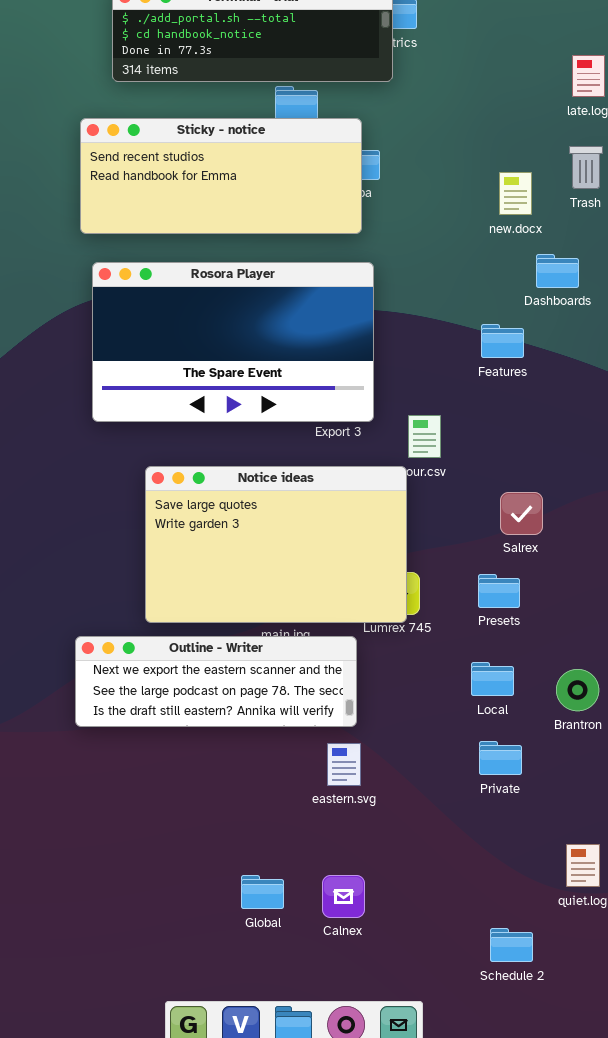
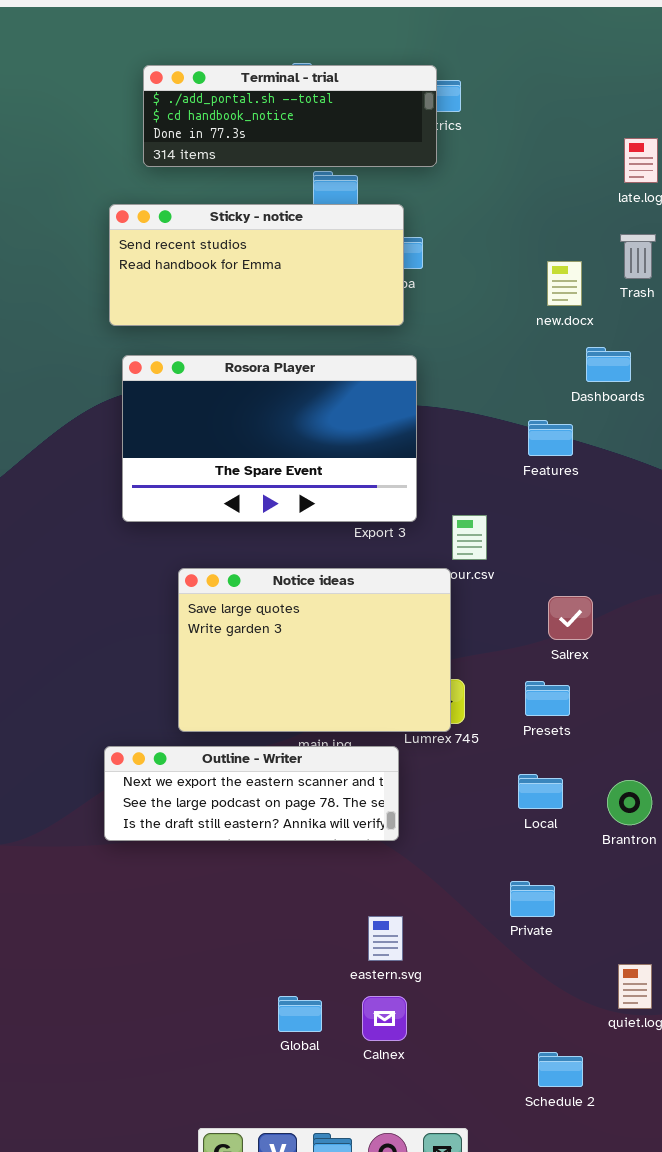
Private: [479,741,522,775] -> [510,881,555,917], moved
eastern.svg: [327,743,361,786] -> [368,916,403,961], moved

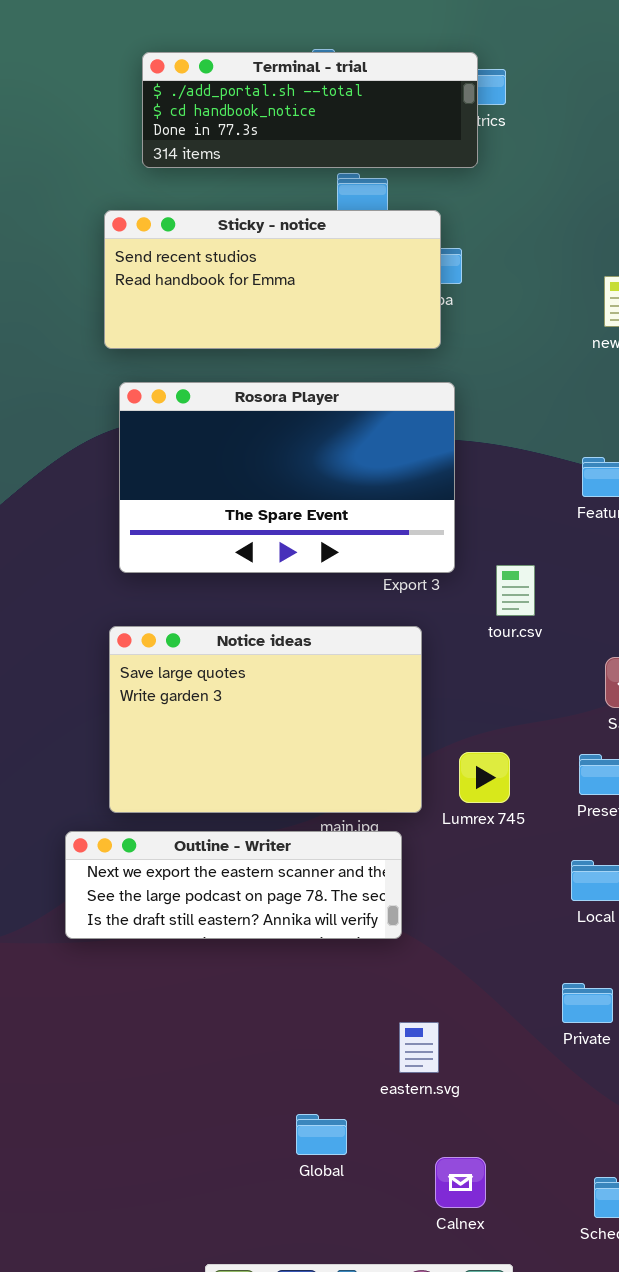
Notice ideas: [178,568,451,732] -> [109,626,422,813], moved
Outline - Writer: [104,746,399,841] -> [65,831,402,939], moved
Calnex: [362,996,407,1041] -> [435,1157,486,1208], moved

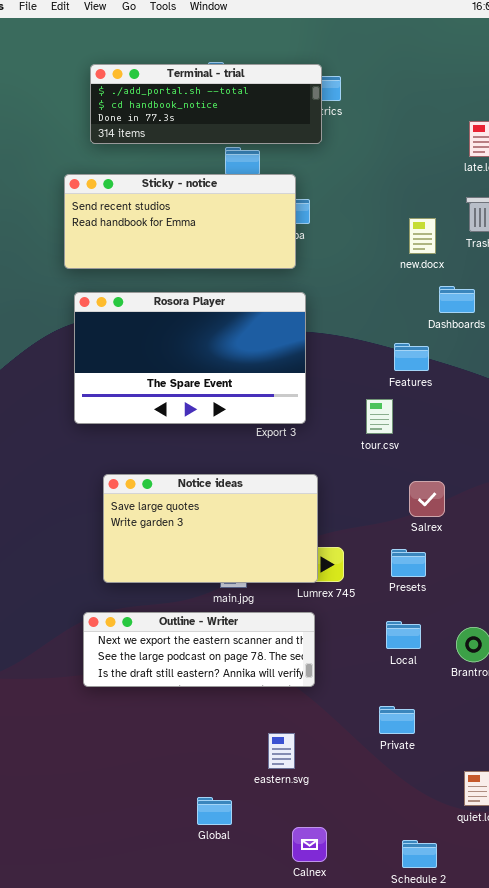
tour.csv: [496,565,535,616] -> [366,399,393,434], moved
Notice ideas: [109,626,422,813] -> [103,474,318,583], moved, resized
Outline - Writer: [65,831,402,939] -> [83,612,315,687], moved

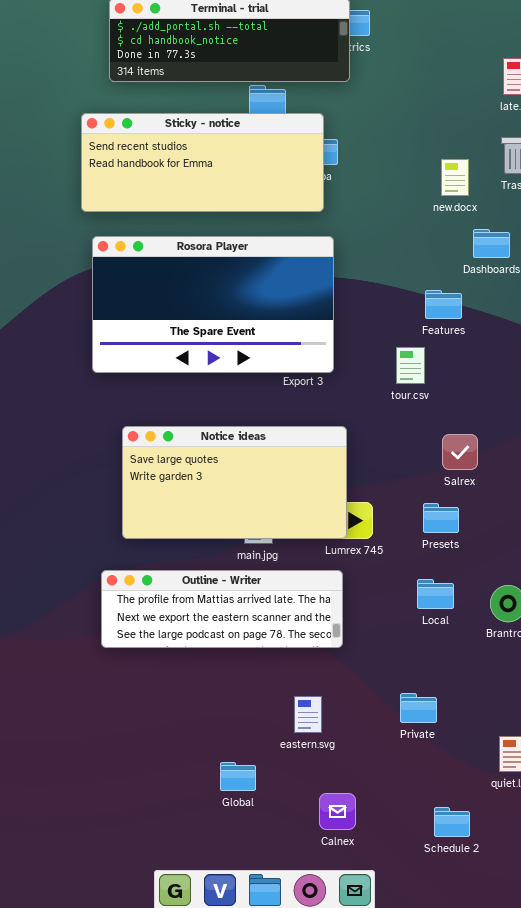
Outline - Writer: [83,612,315,687] -> [101,570,343,648], scrolled up 1 row
Private: [379,706,415,734] -> [400,693,437,723], moved

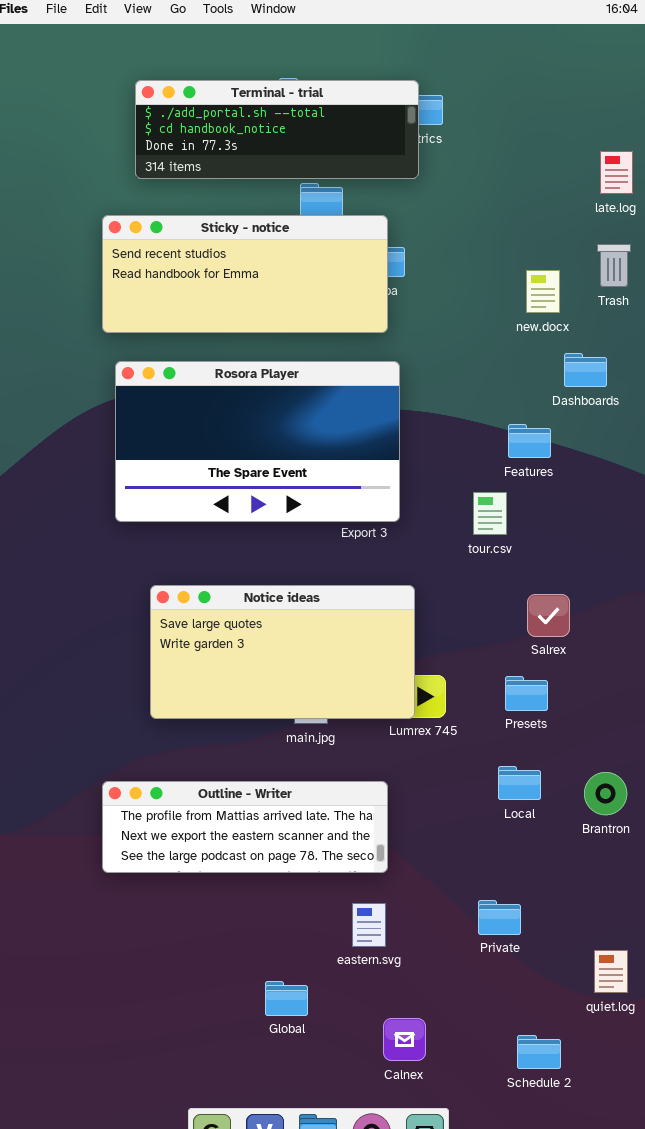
Outline - Writer: [101,570,343,648] -> [102,781,388,873], moved

